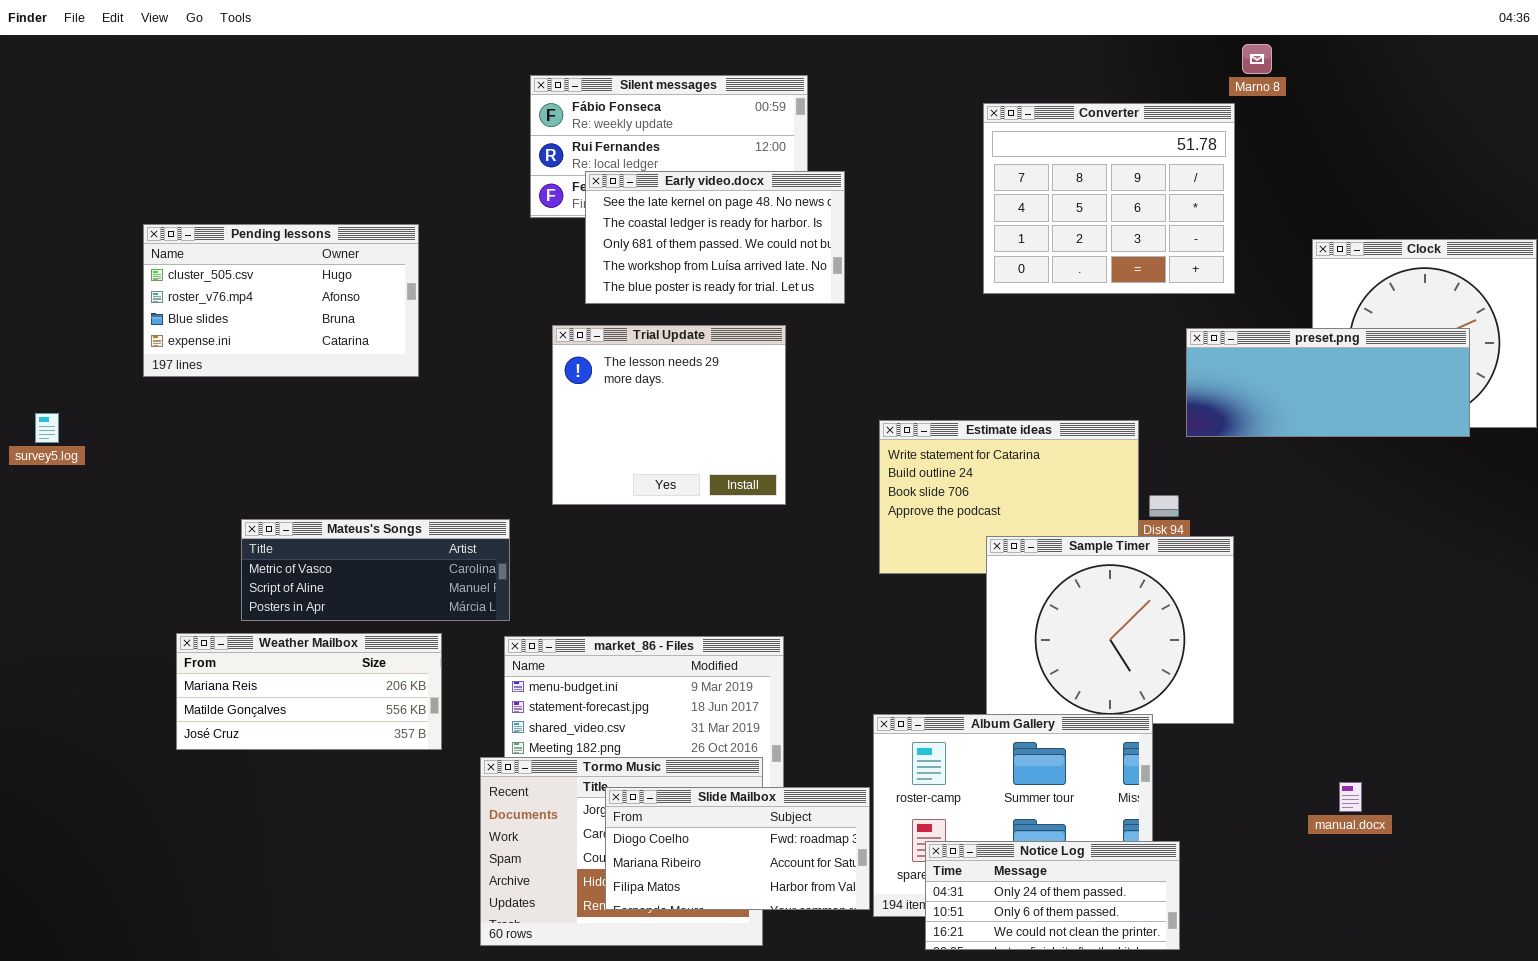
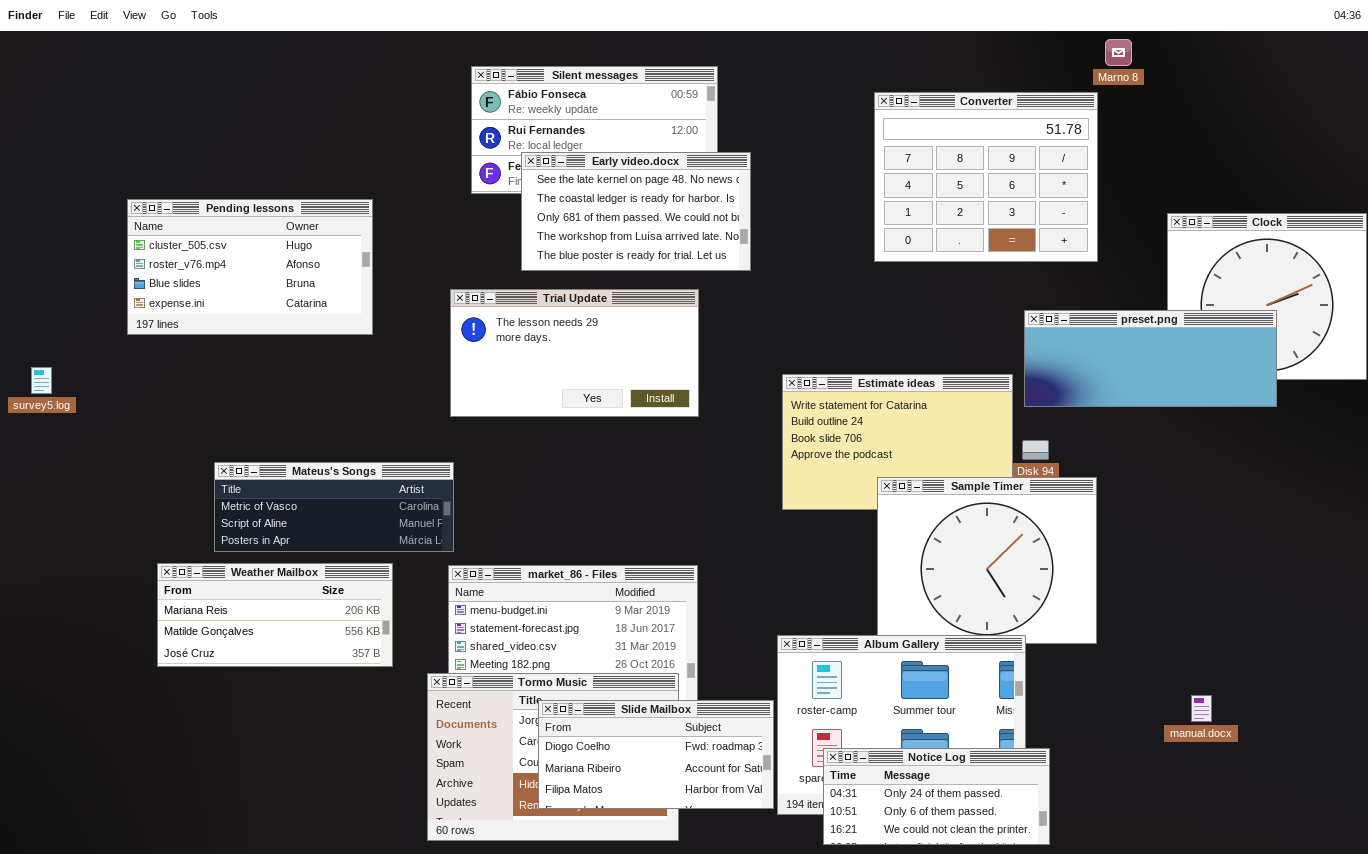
Trial Update: [552,325,786,505] -> [450,289,699,417], resized
preset.png: [1186,328,1470,437] -> [1024,310,1277,407], moved

